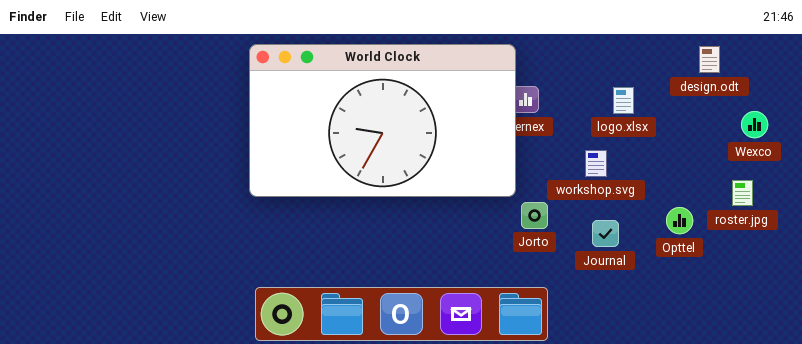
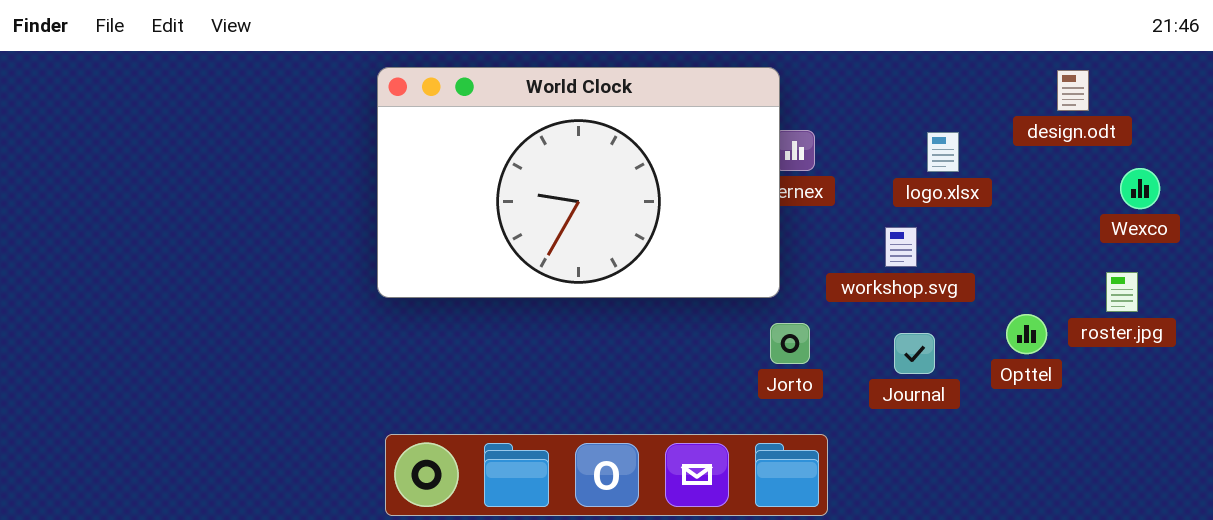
Jorto: [521,202,548,229] -> [770,323,810,364], moved

